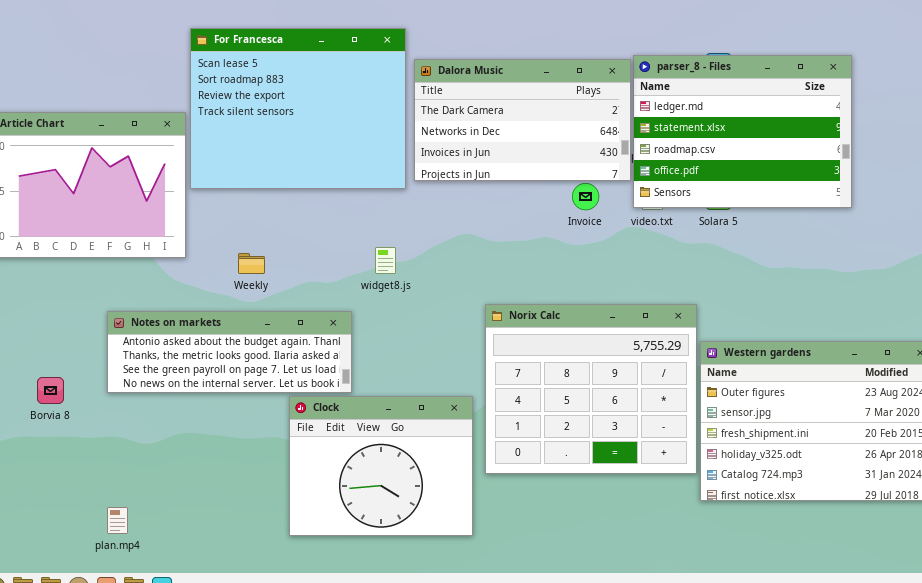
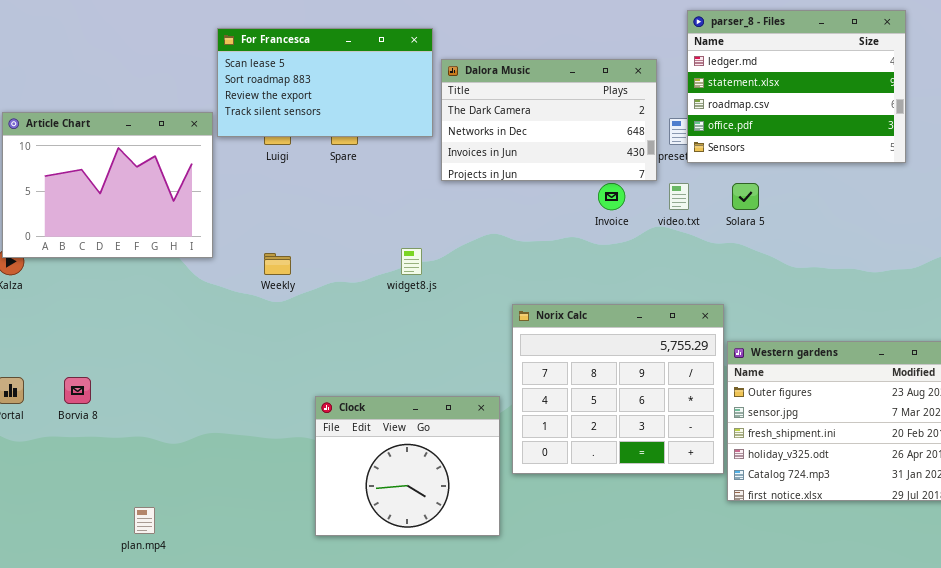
For Francesca: [190,28,406,189] -> [217,28,433,137], resized
parser_8 - Files: [633,55,852,208] -> [687,10,906,163], moved
Notes on markets: [107,311,352,393] -> none, closed

